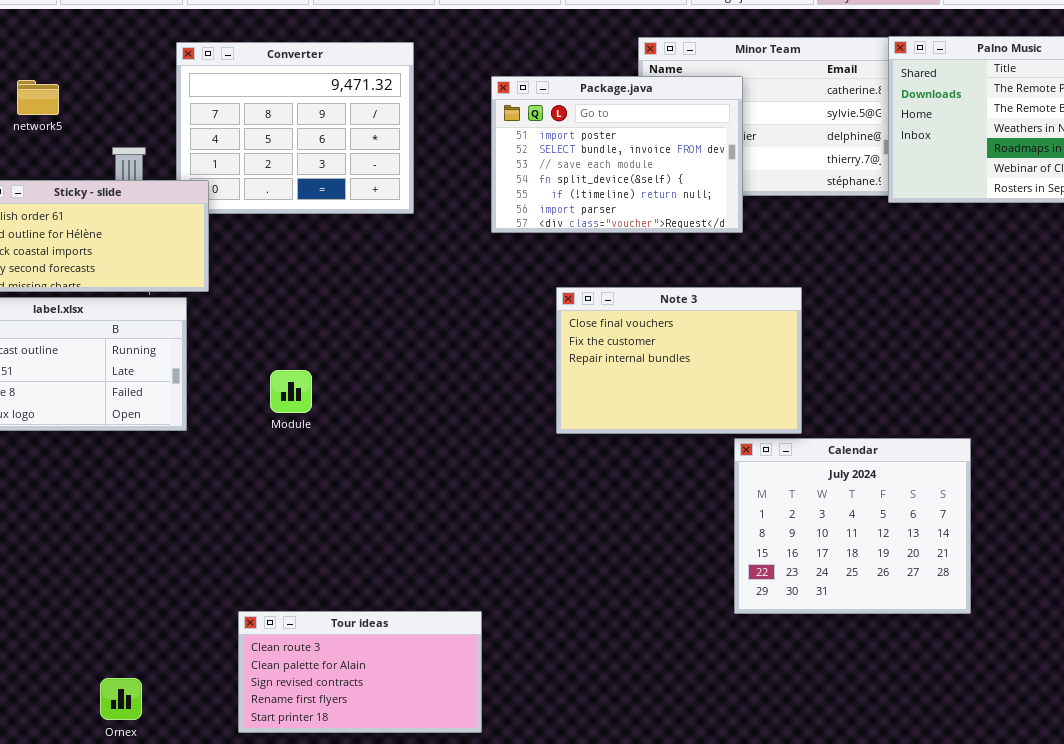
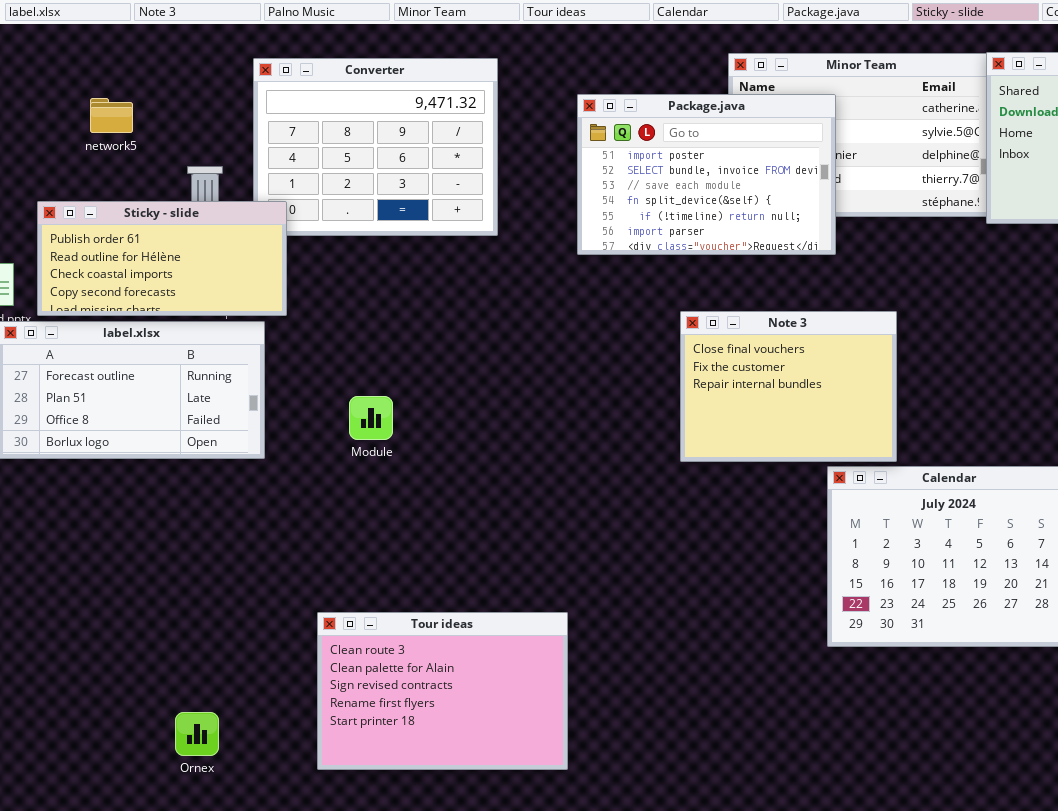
Note 3: [556,287,802,434] -> [680,311,897,462], resized
Tour ideas: [238,611,482,733] -> [317,612,568,770], resized

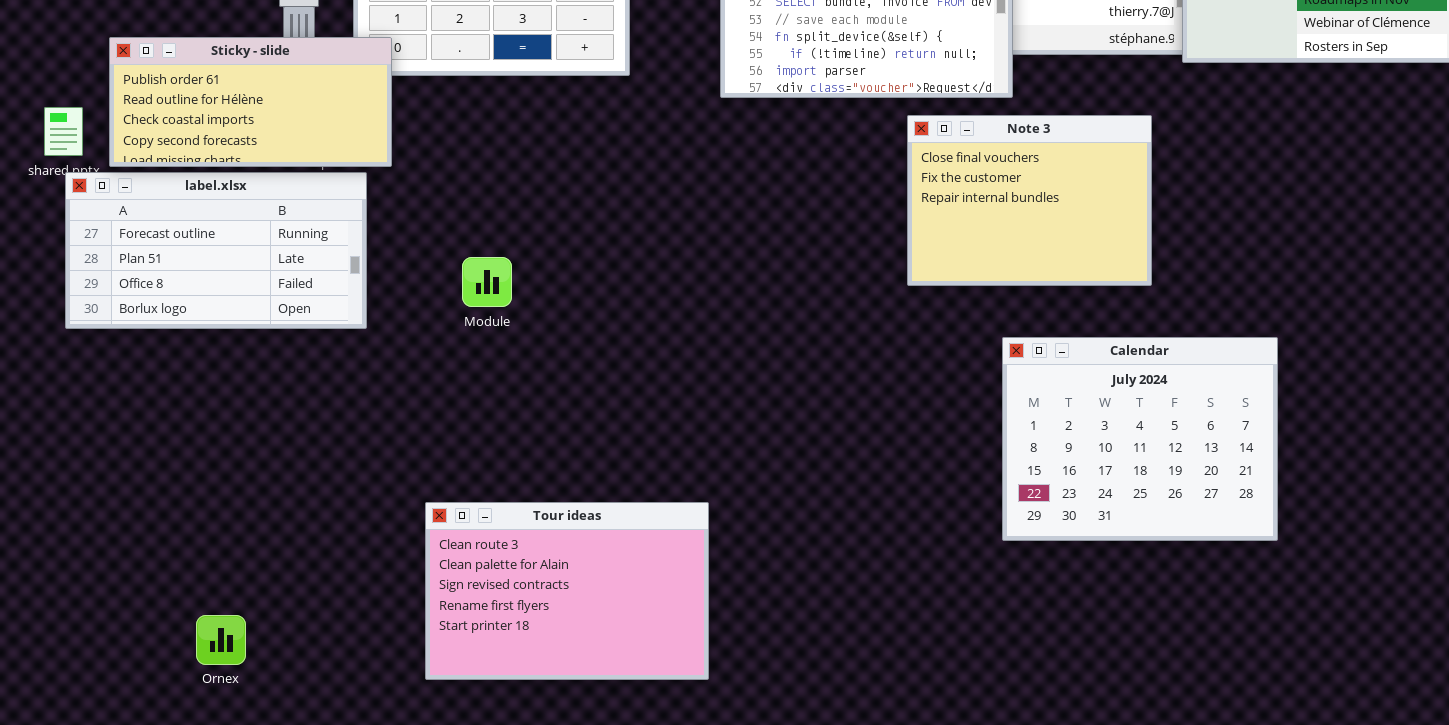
Note 3: [680,311,897,462] -> [907,115,1152,286], moved
Ornex: [175,712,219,756] -> [196,615,246,665], moved

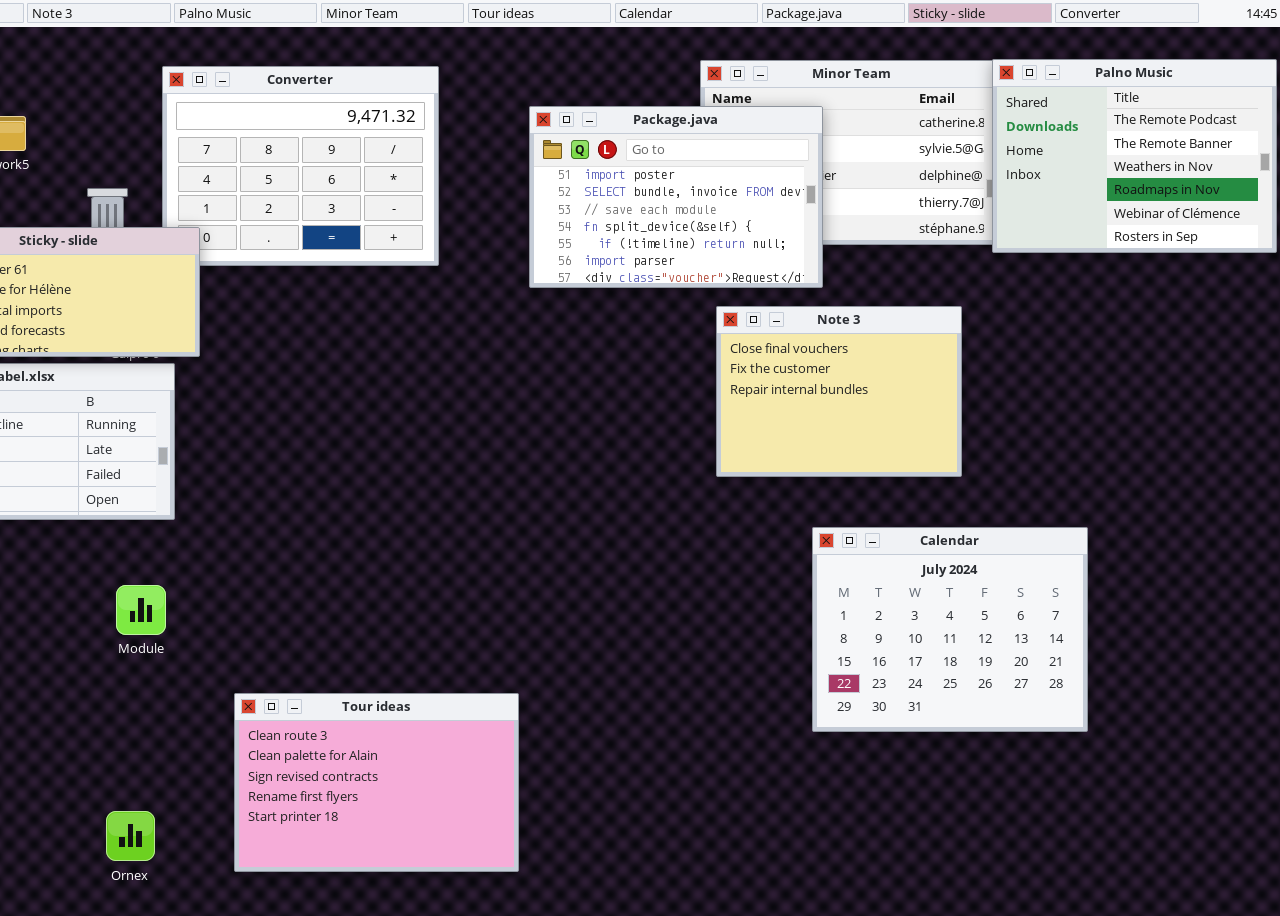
Module: [462,257,512,307] -> [116,585,166,635], moved
Ornex: [196,615,246,665] -> [106,811,155,861], moved

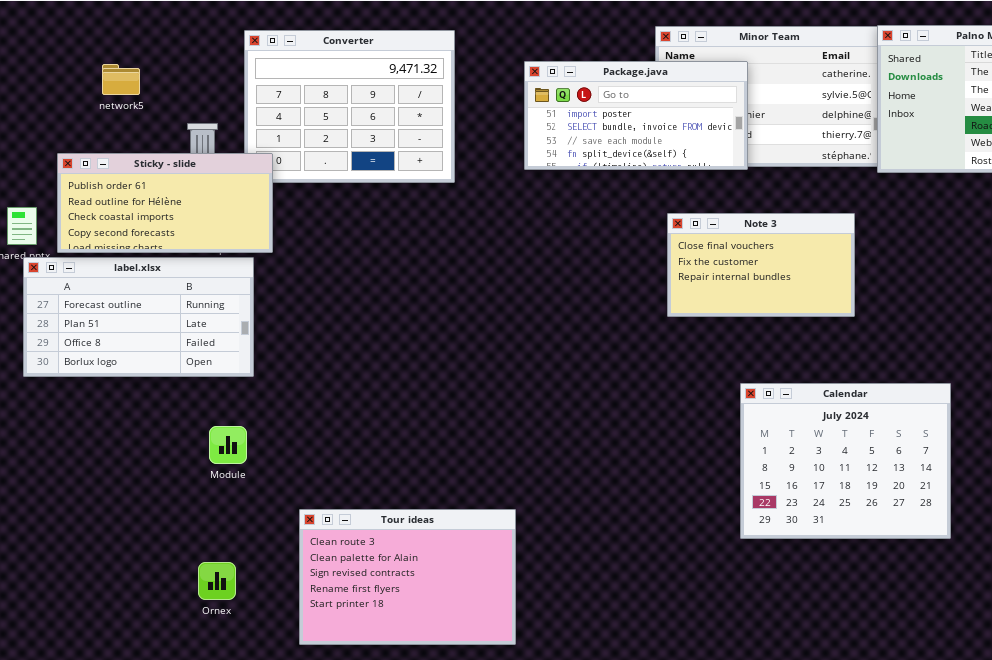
Package.java: [529,106,823,288] -> [524,61,748,170], resized
Note 3: [716,306,962,477] -> [667,213,855,317], resized
Ornex: [106,811,155,861] -> [198,562,236,600], moved

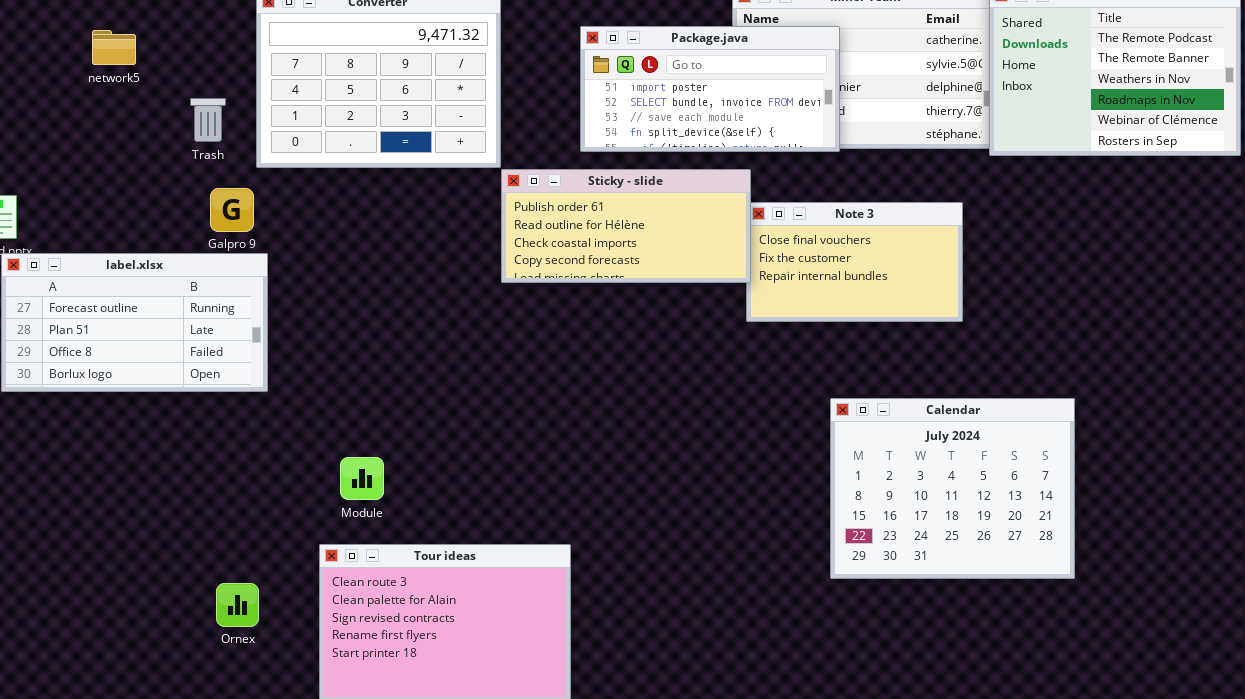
Sticky - slide: [57,153,273,253] -> [501,169,751,283], moved
Module: [209,426,247,464] -> [340,457,384,500], moved
Ornex: [198,562,236,600] -> [216,583,259,627], moved

